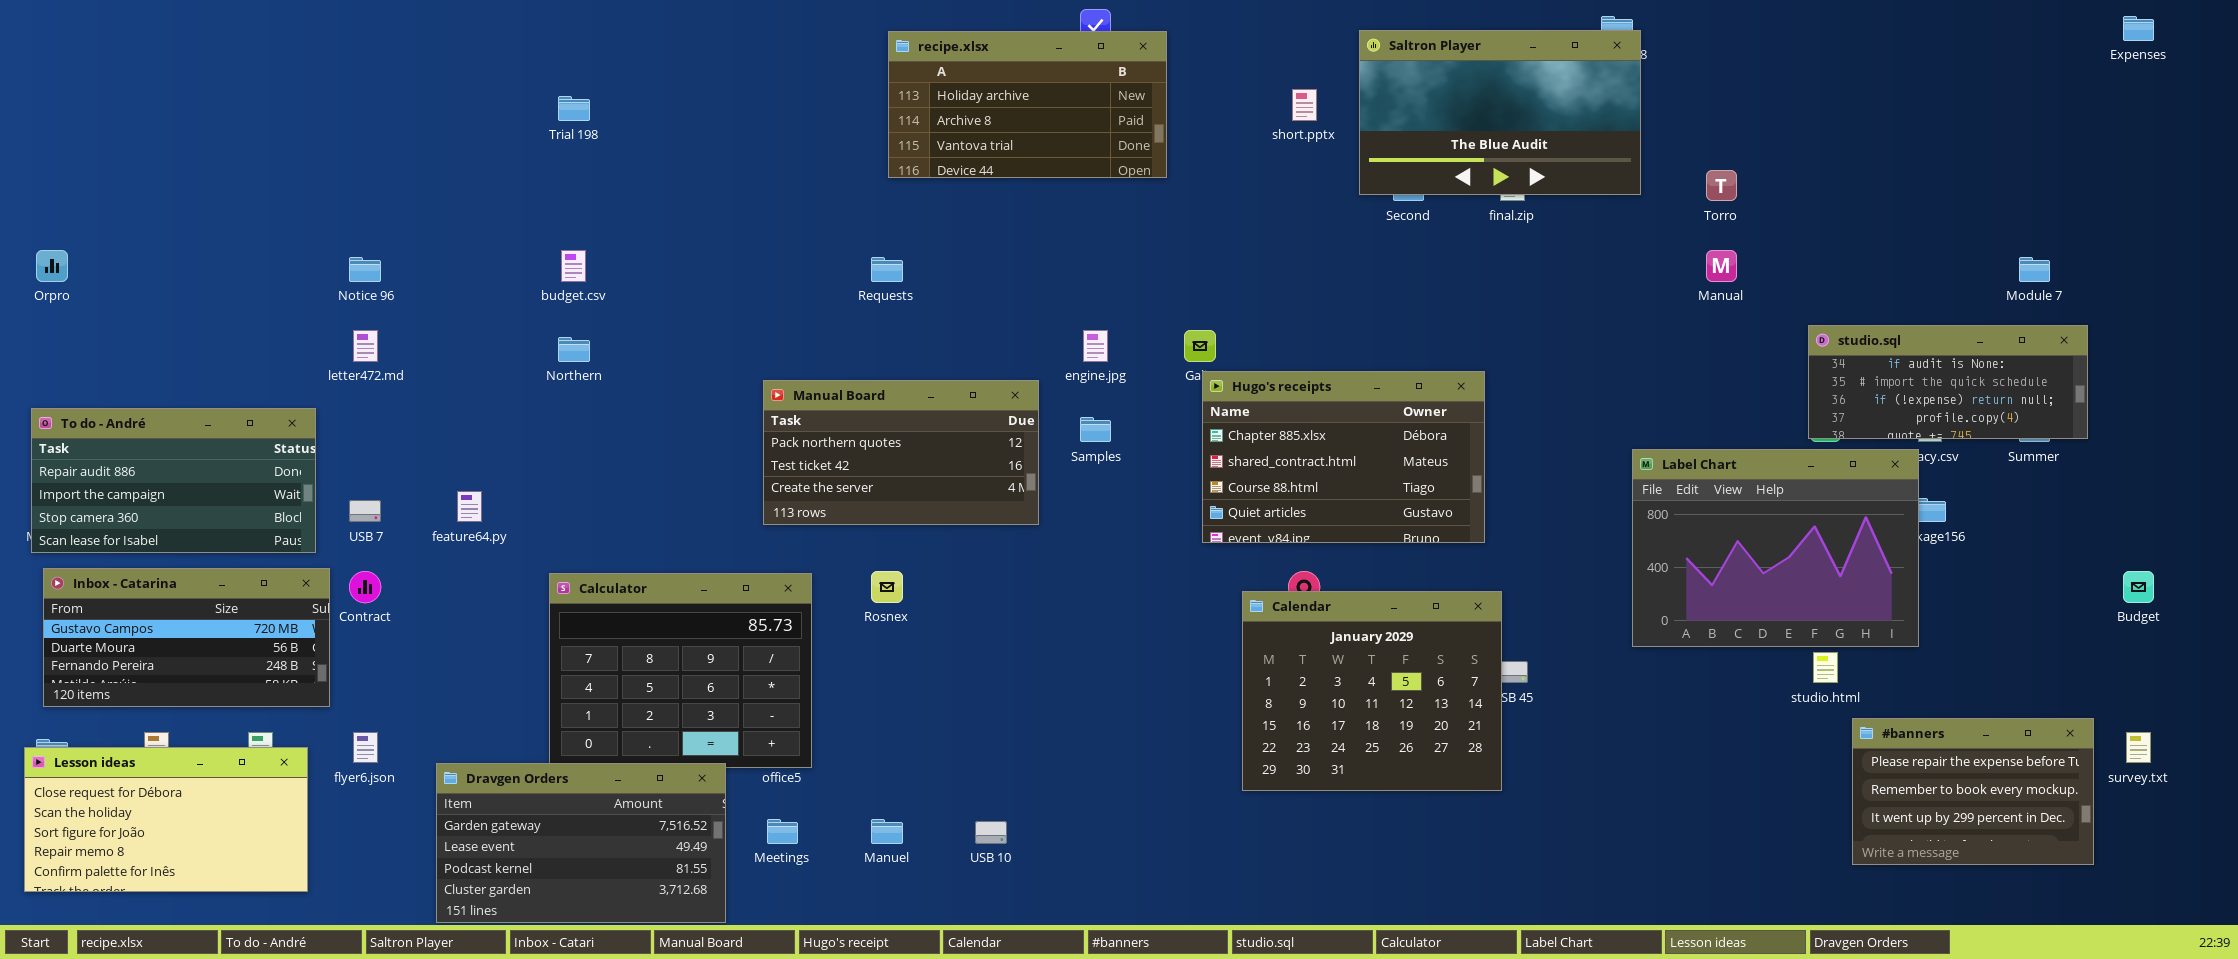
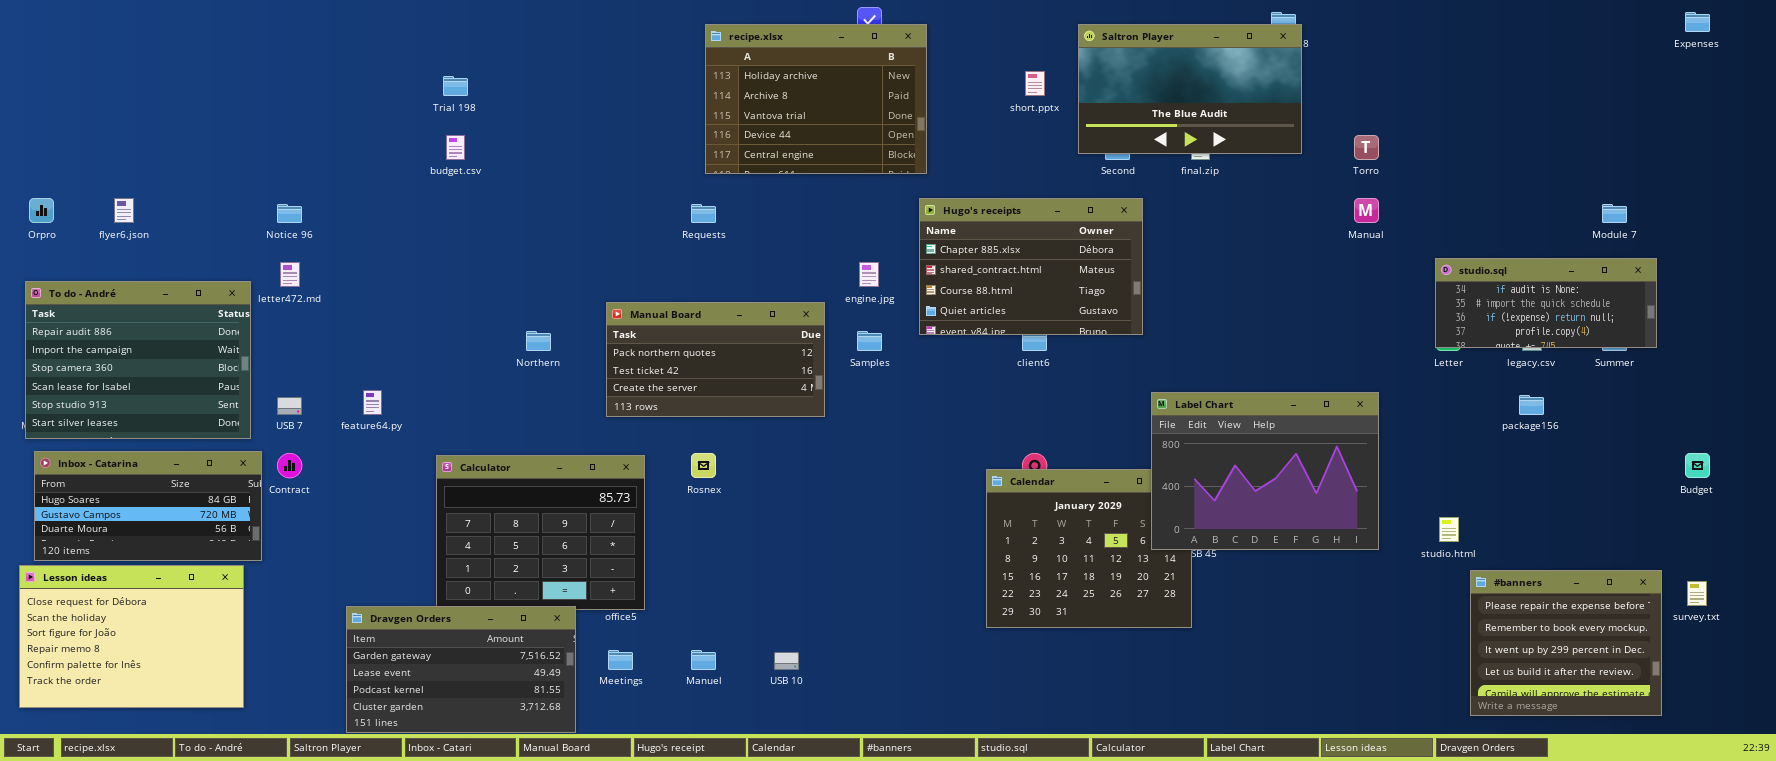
recipe.xlsx: [888,31,1167,178] -> [705,24,927,174], resized
budget.csv: [561,250,586,282] -> [446,135,465,160], moved
Northern: [558,337,590,362] -> [526,331,551,351], moved
Hugo's receipts: [1202,371,1485,543] -> [919,198,1143,335], moved
To do - André: [31,408,316,553] -> [25,281,251,439], resized
Label Chart: [1632,449,1919,647] -> [1151,392,1379,550], moved
Inbox - Catarina: [43,568,330,707] -> [34,451,262,561], scrolled up 1 row
#banners: [1852,718,2094,865] -> [1470,570,1662,716], resized
flyer6.json: [353,732,378,763] -> [114,198,134,223], moved
Lesson ideas: [24,747,308,892] -> [19,565,244,708], resized

